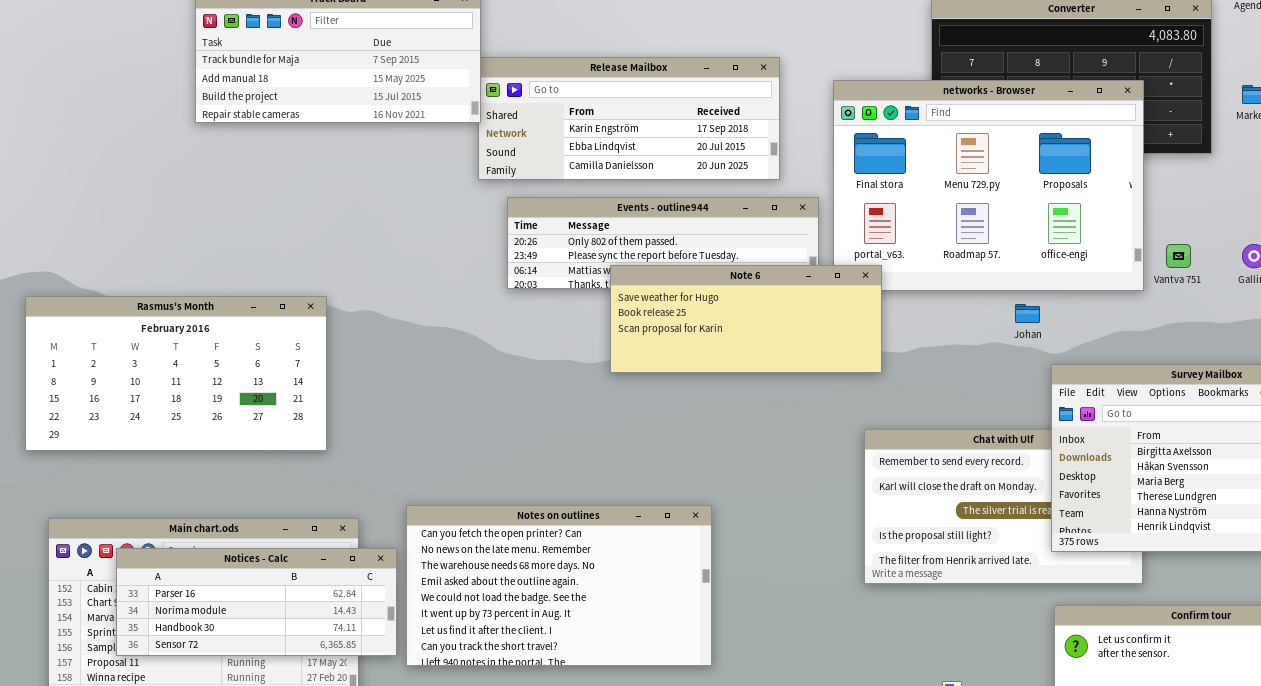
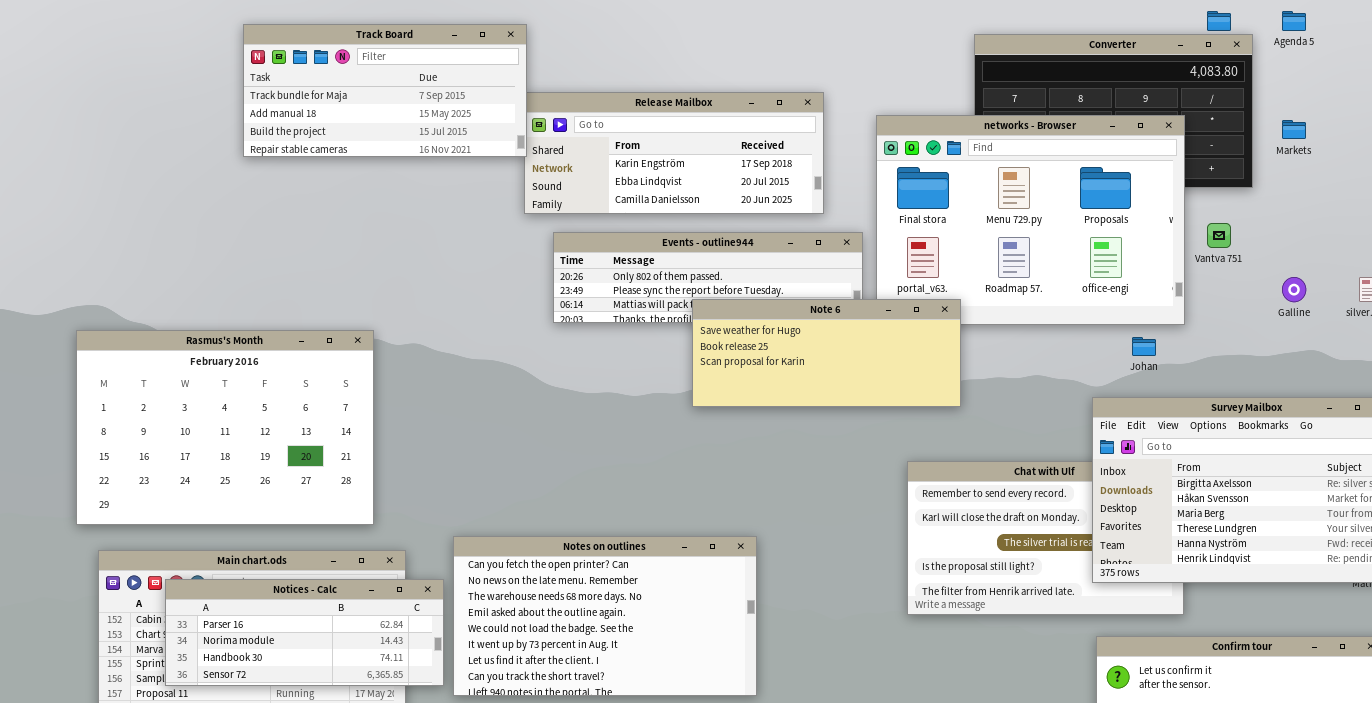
Vantva 751: [1166,244,1191,268] -> [1207,223,1231,248], moved
Note 6: [610,265,882,373] -> [692,299,961,407], moved
Rasmus's Month: [25,296,327,451] -> [76,330,374,525], resized
Johan: [1015,304,1040,323] -> [1132,337,1156,356], moved

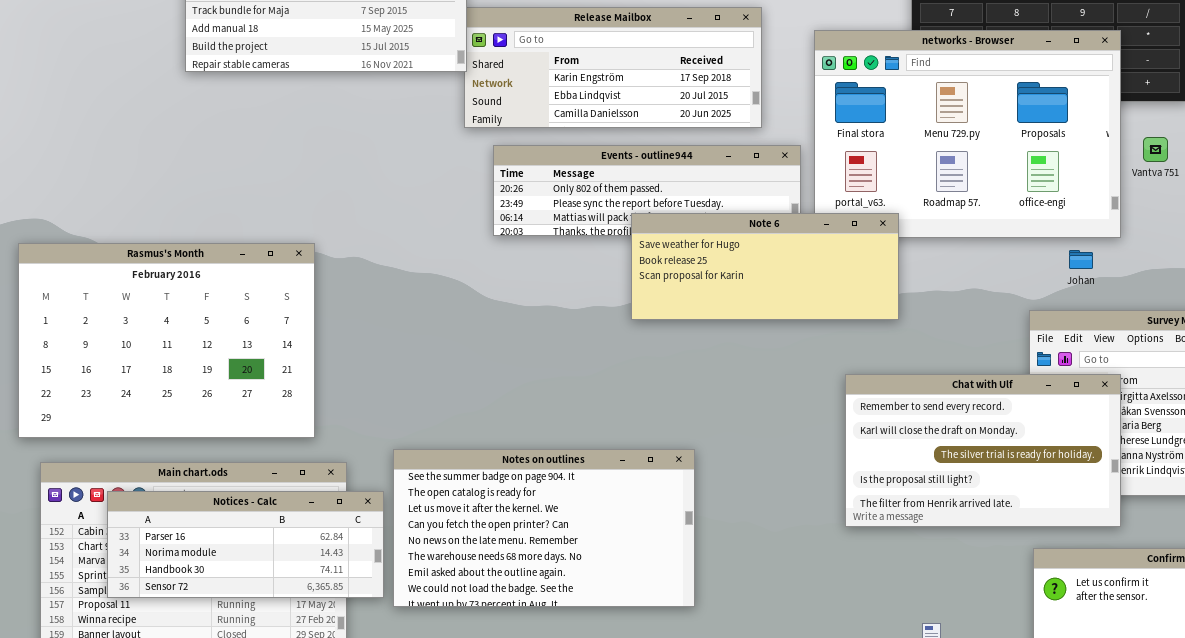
Chat with Ulf: [907,461,1184,615] -> [845,374,1121,527], raised
Notes on outlines: [453,536,757,696] -> [393,449,695,607], scrolled up 3 rows

